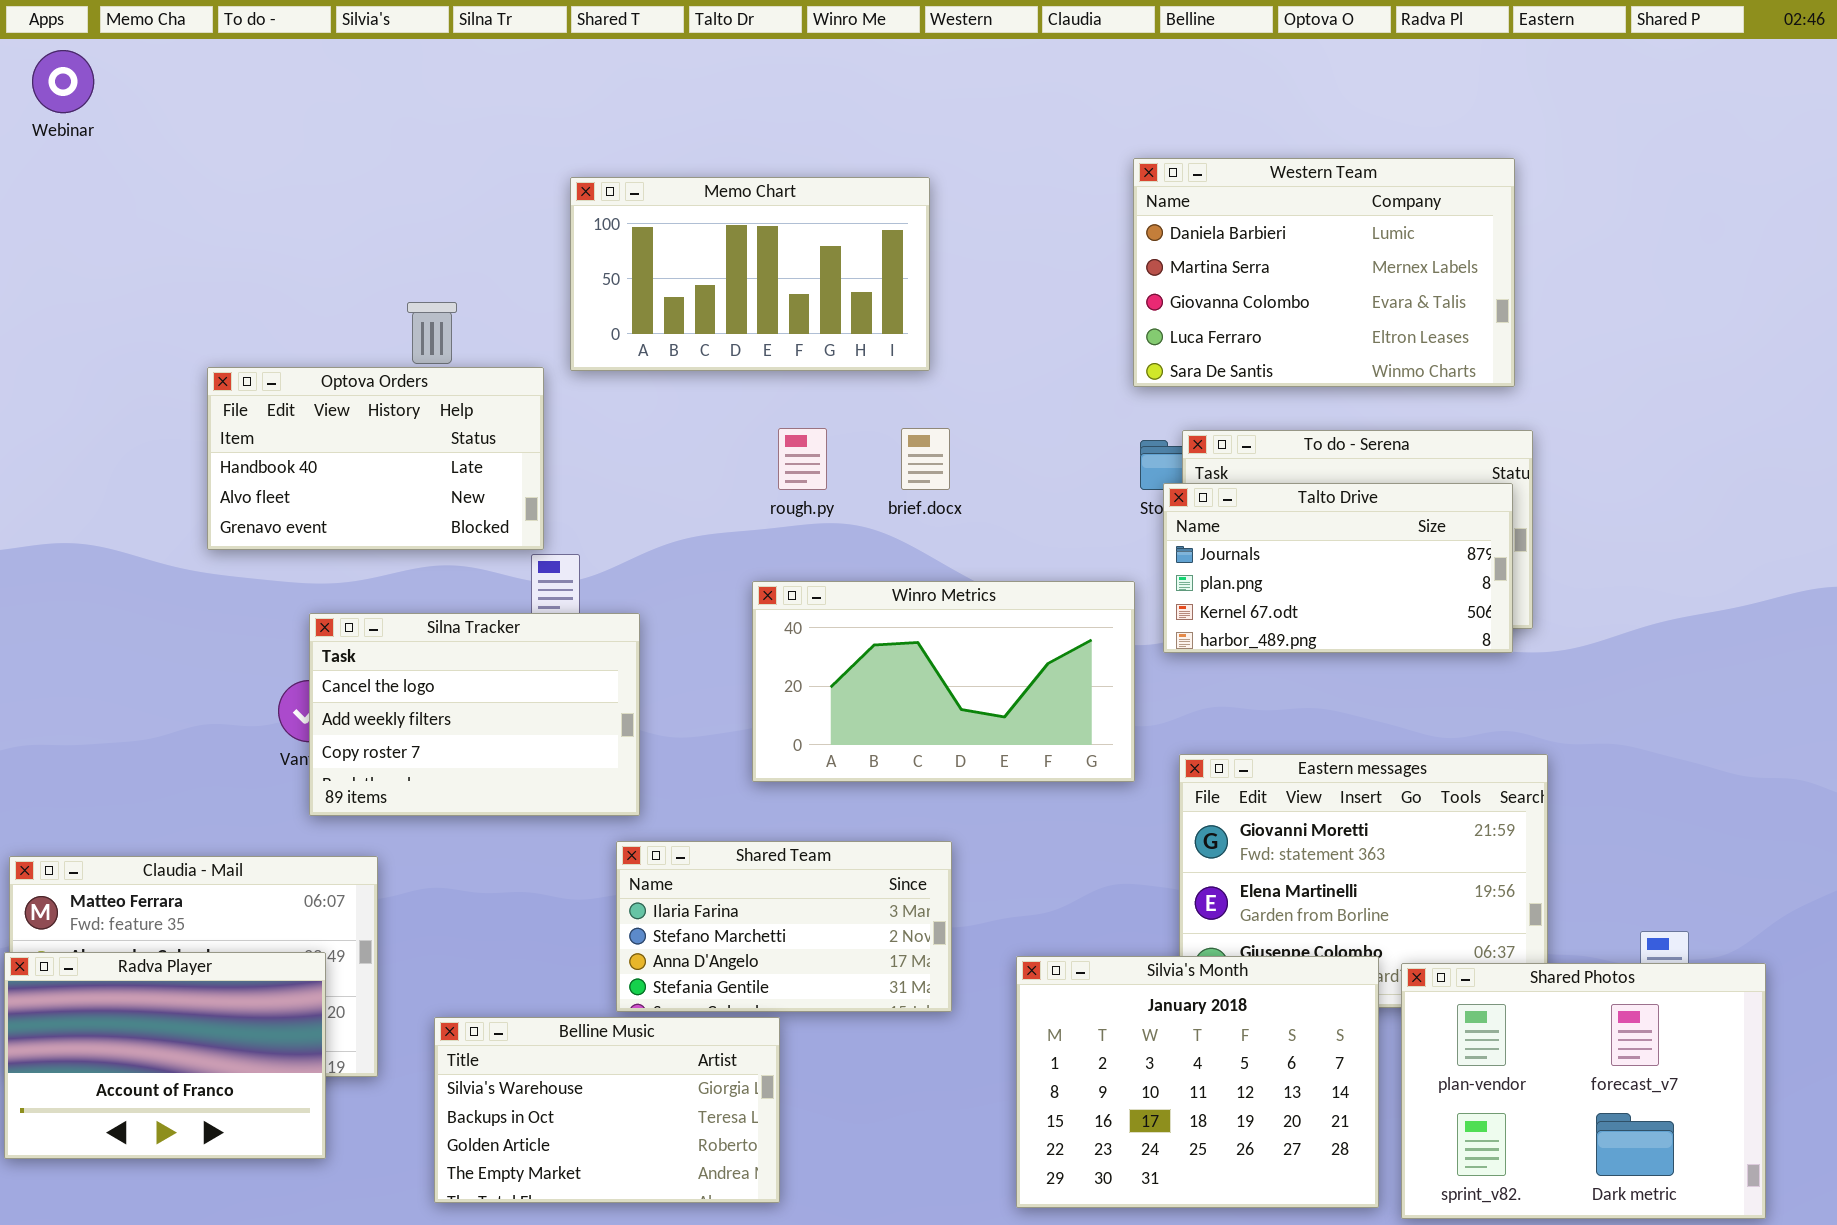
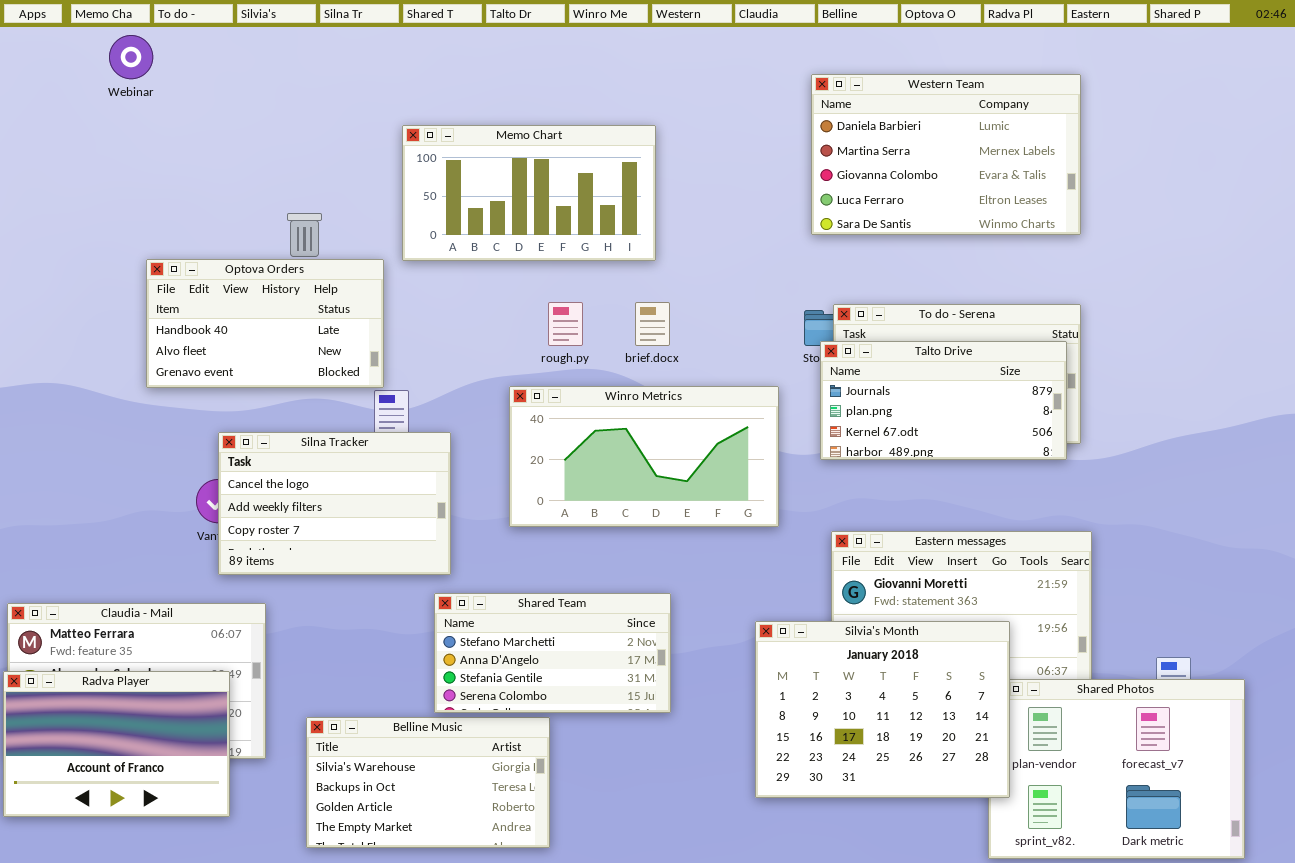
Webinar: [32,50,94,113] -> [109,35,153,79], moved
Western Team: [1133,158,1515,387] -> [811,74,1081,235], moved
Winro Metrics: [752,581,1135,782] -> [509,386,779,527], moved
Shared Team: [616,841,952,1012] -> [434,593,671,713], scrolled down 1 row
Silvia's Month: [1016,956,1379,1208] -> [755,621,1010,798], moved

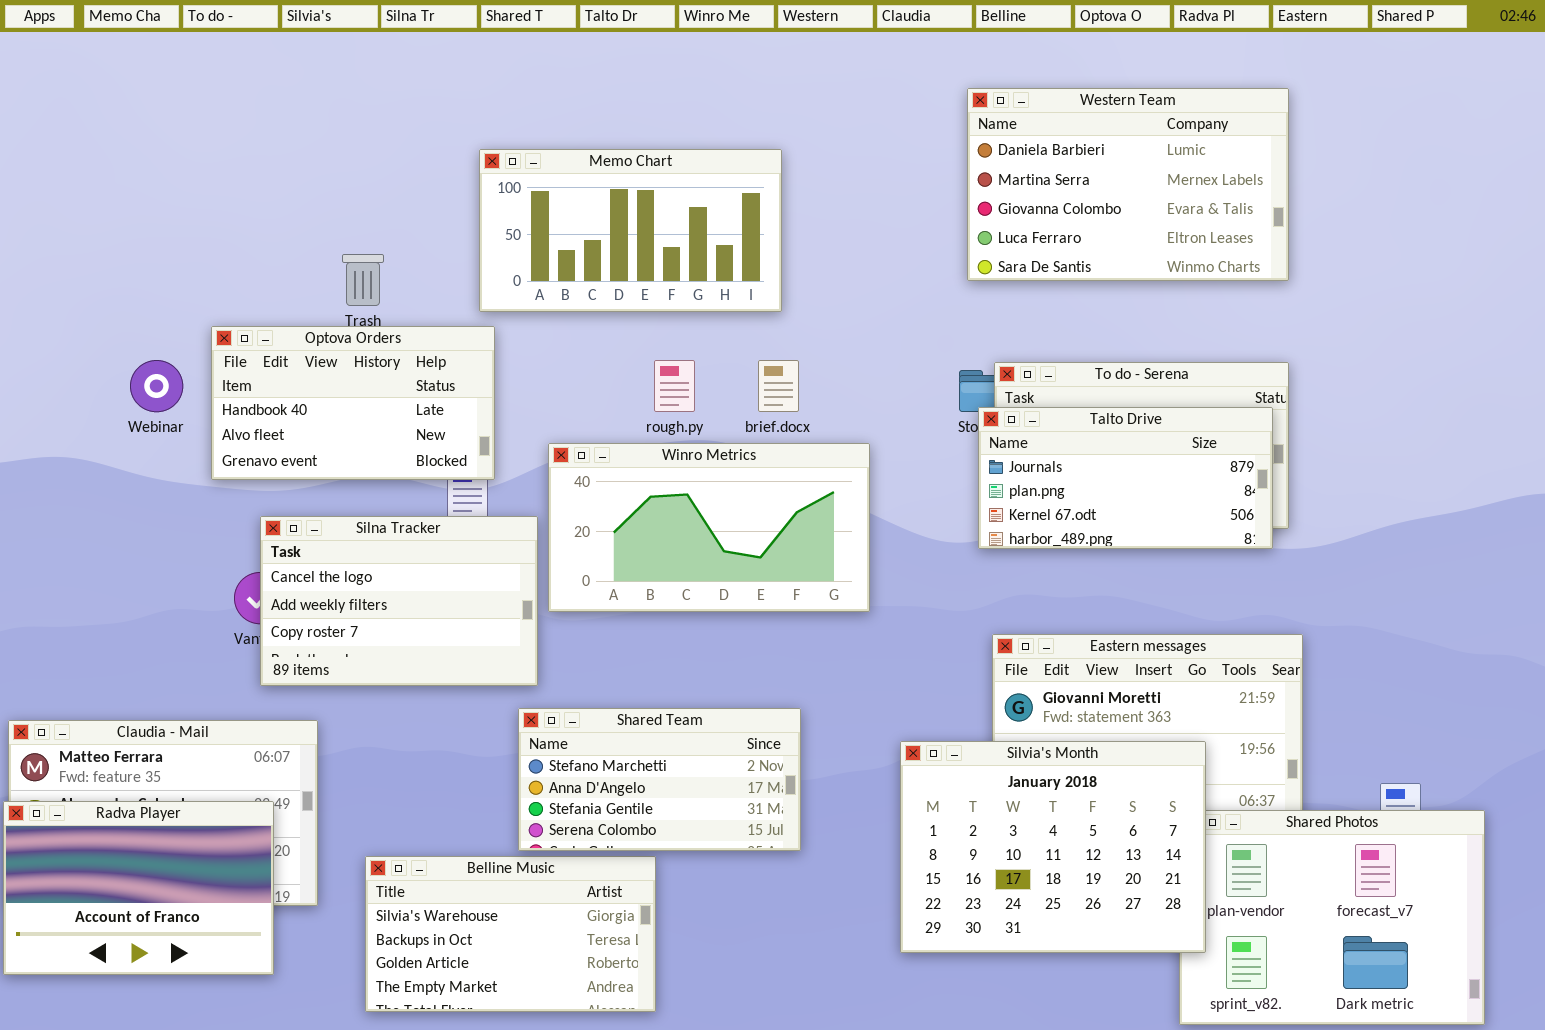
Webinar: [109,35,153,79] -> [130,360,183,412], moved
Optova Orders: [146,259,384,388] -> [211,326,495,480], moved
Winro Metrics: [509,386,779,527] -> [548,443,870,612], moved

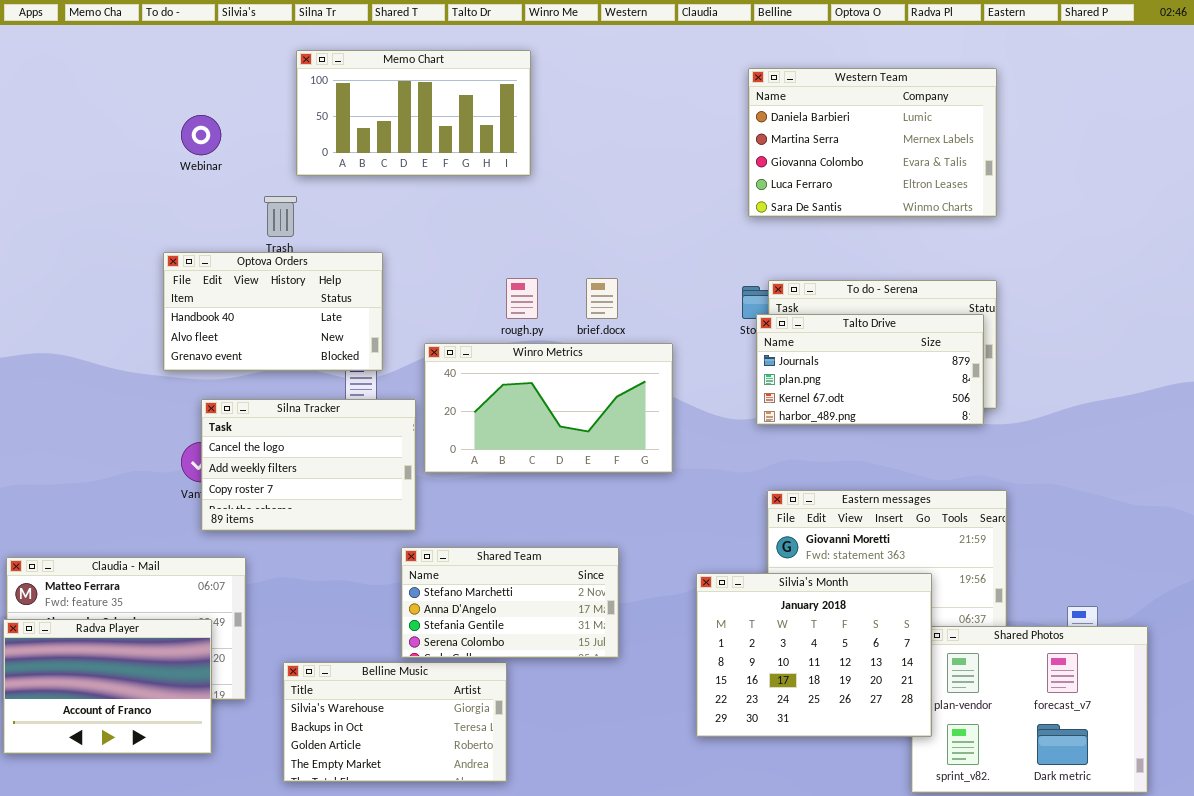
Memo Chart: [479,149,782,312] -> [296,50,531,176], moved
Webinar: [130,360,183,412] -> [181,115,221,155], moved

